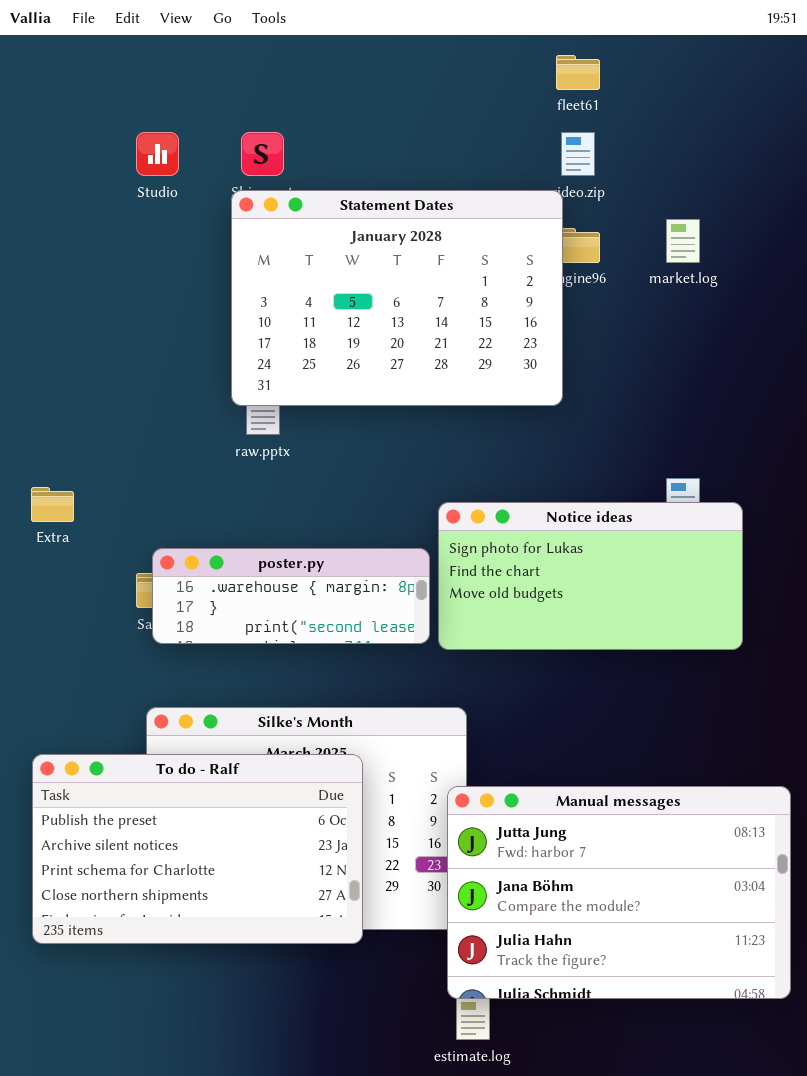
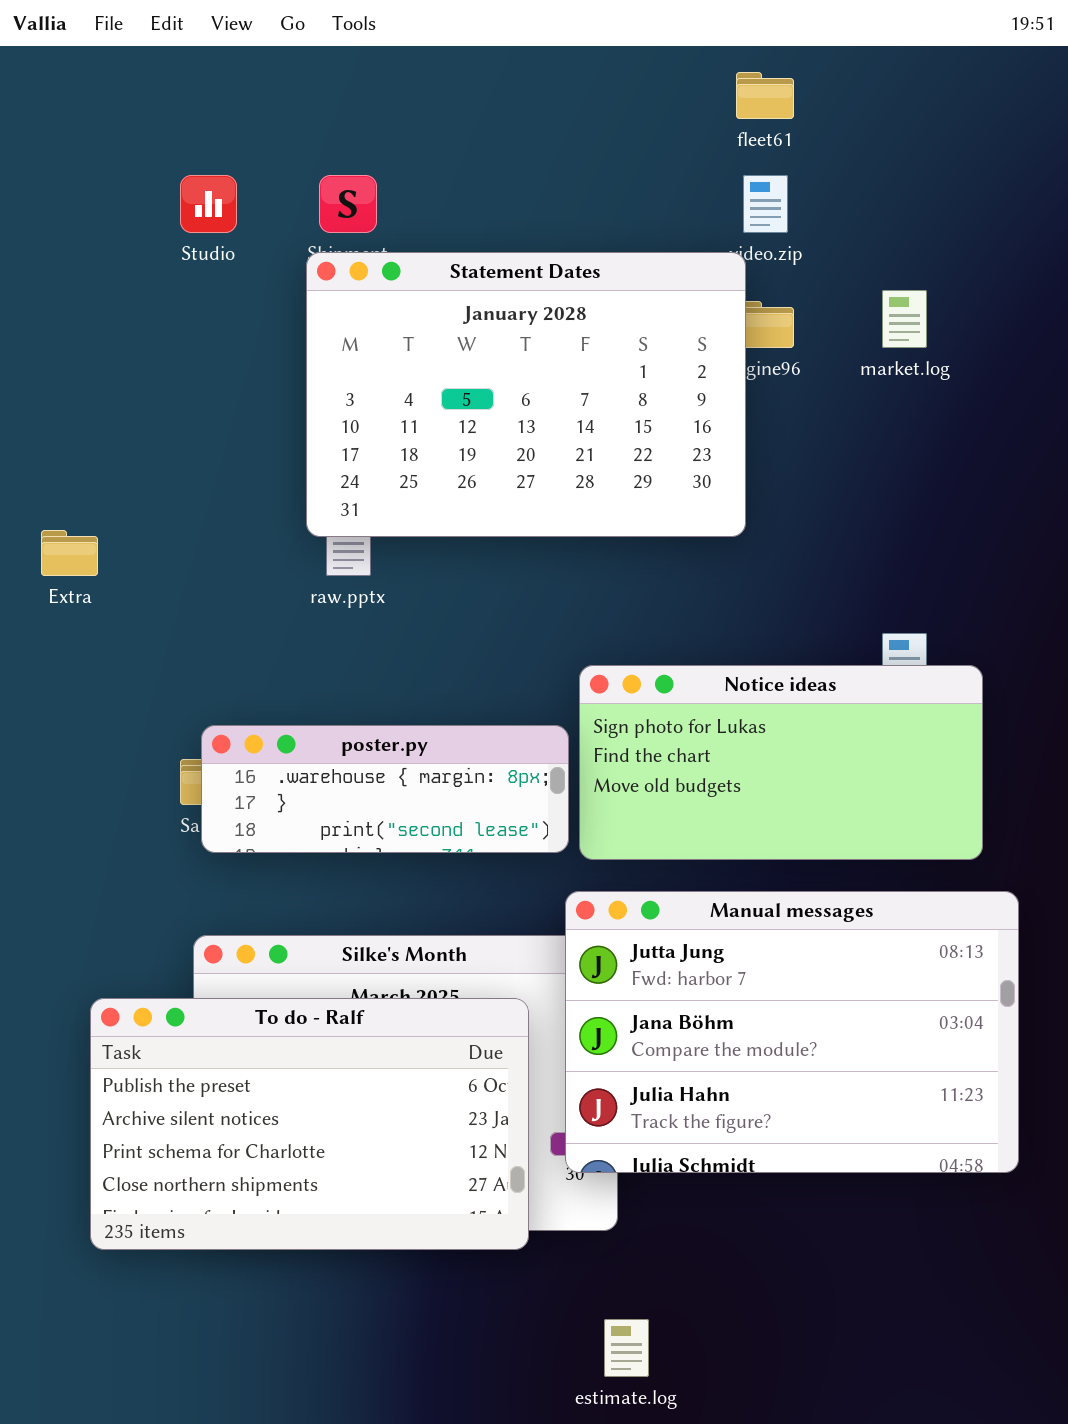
Extra: [31,487,74,522] -> [41,530,98,576], moved
To do - Ralf: [32,754,363,944] -> [90,998,529,1250], moved
Manual messages: [447,786,791,999] -> [565,891,1019,1173], moved

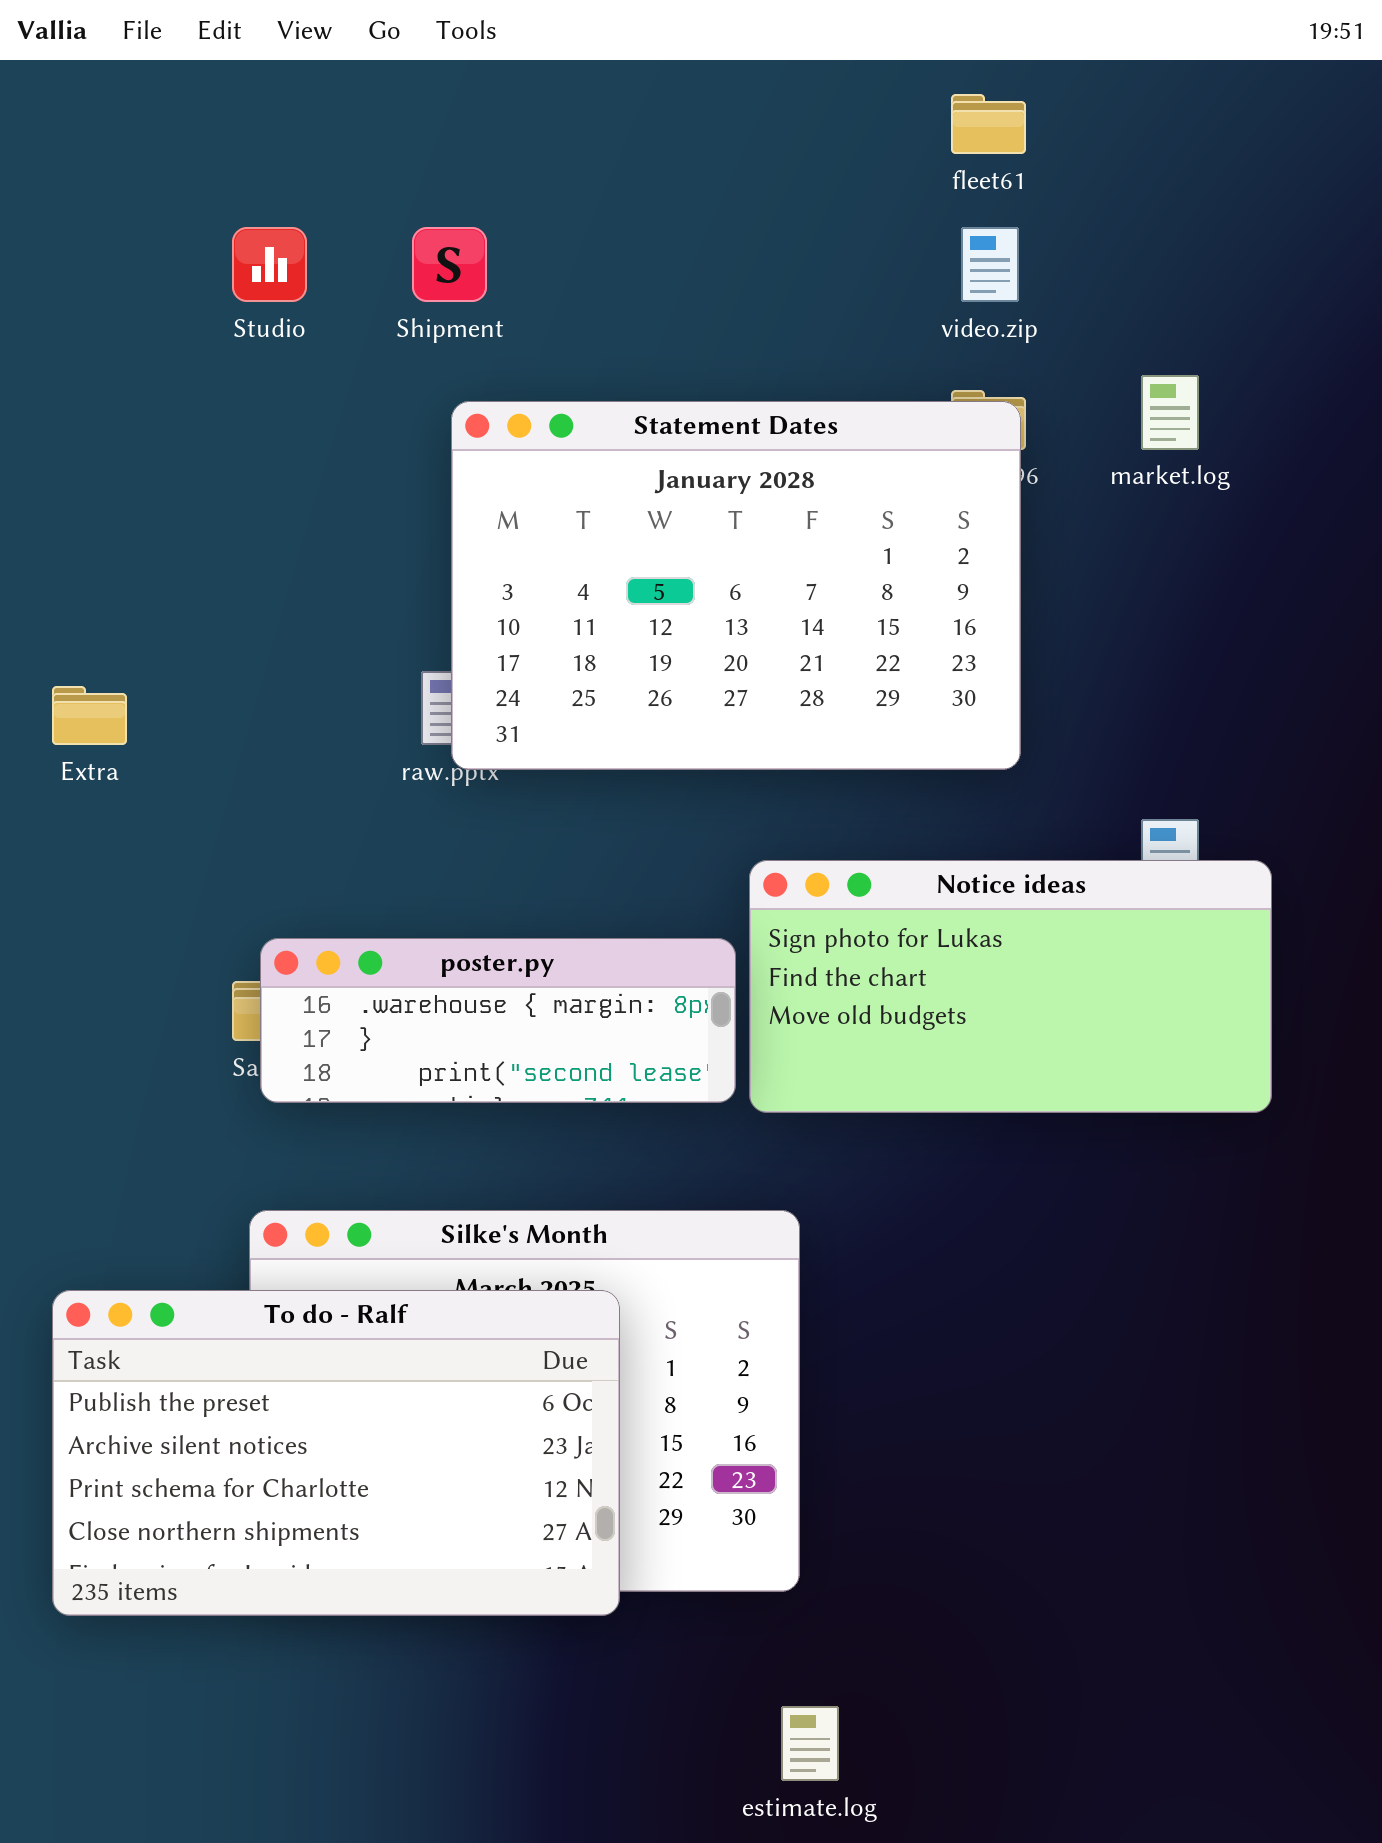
Statement Dates: [306,252,746,537] -> [451,401,1021,770], moved
Manual messages: [565,891,1019,1173] -> none, closed
To do - Ralf: [90,998,529,1250] -> [52,1290,620,1616], moved

